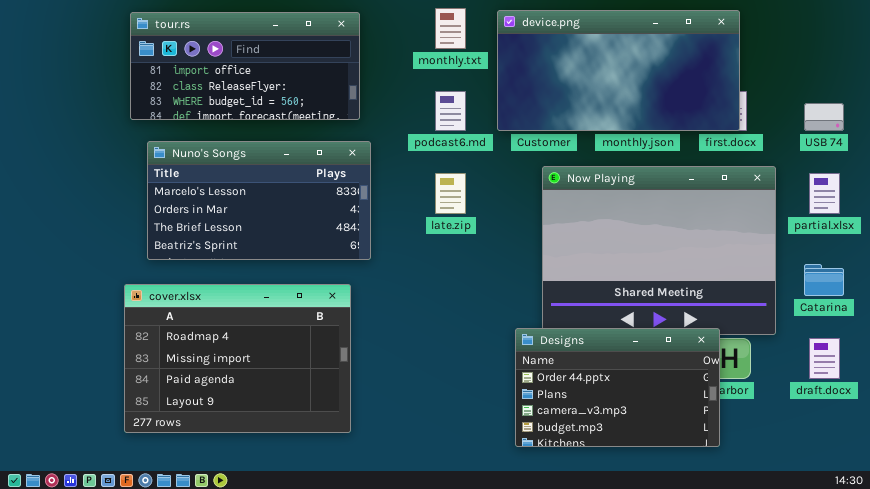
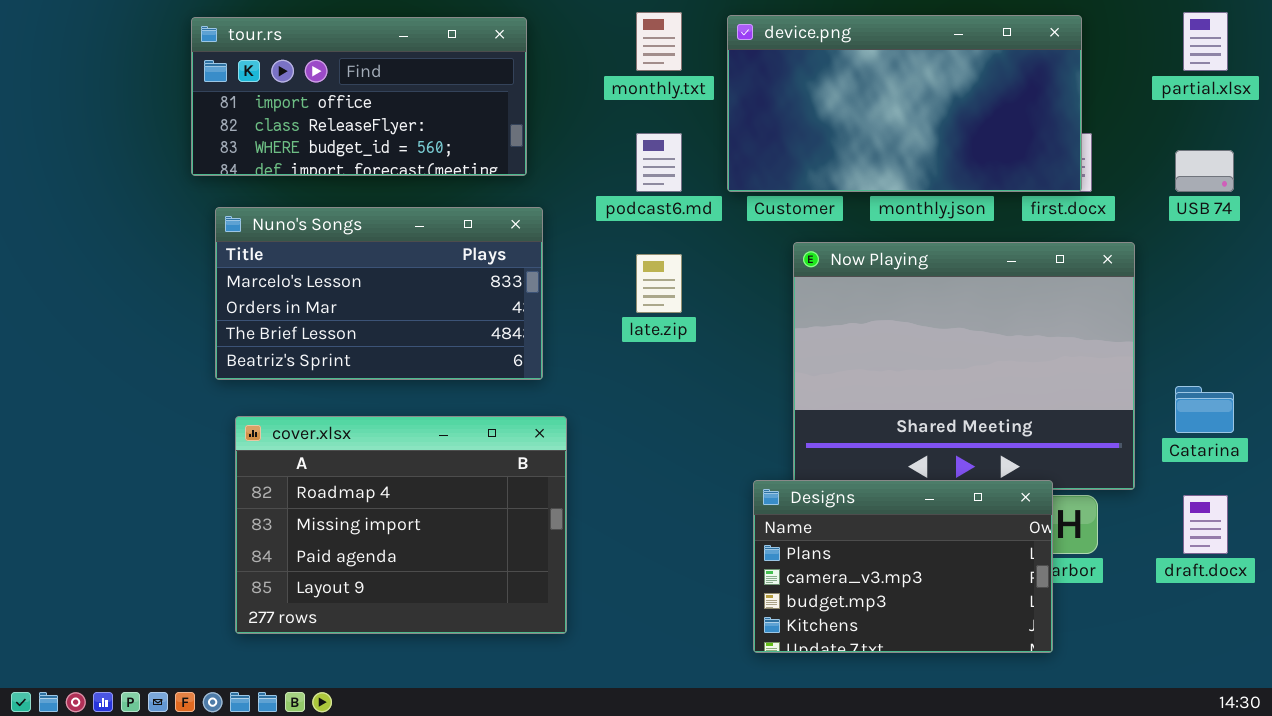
partial.xlsx: [809,173,840,214] -> [1183,12,1228,71], moved
cover.xlsx: [124,284,351,433] -> [235,416,567,634], moved
Designs: [515,328,720,447] -> [753,480,1053,653], scrolled down 1 row

